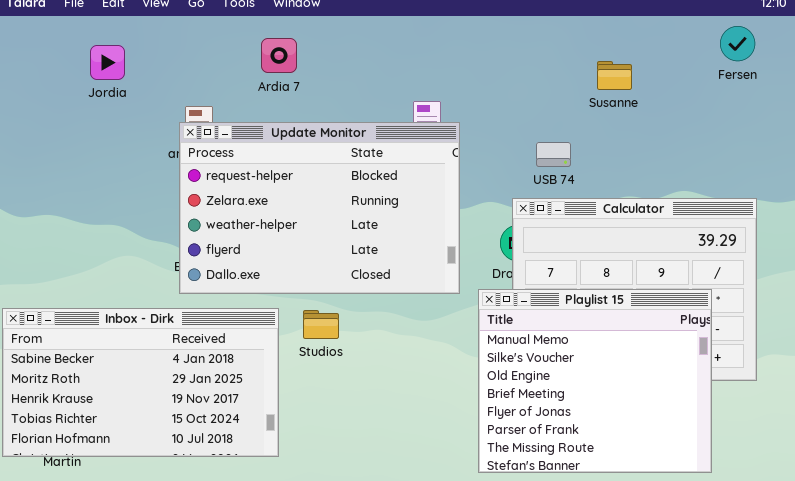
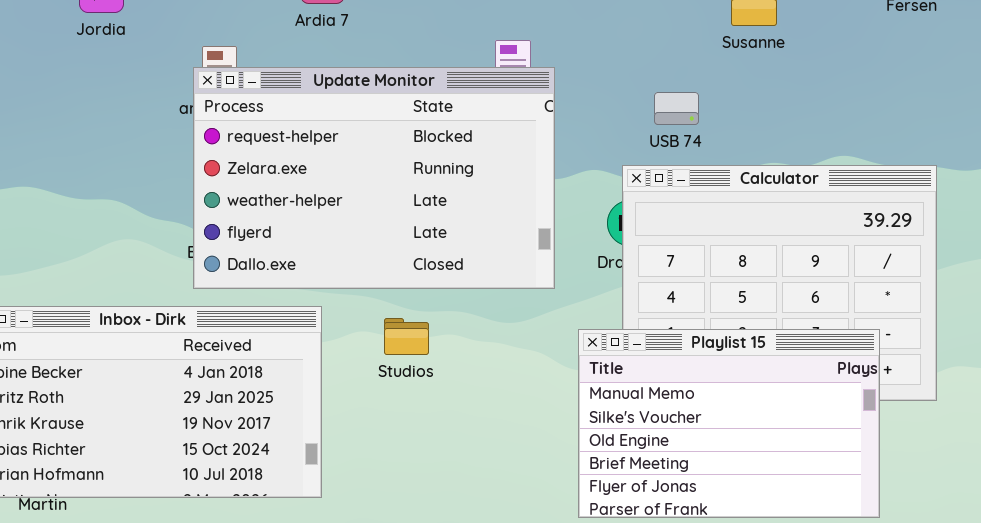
Playlist 15: [478,289,712,473] -> [578,329,880,518], resized
Studios: [303,310,339,339] -> [384,318,429,355], moved

